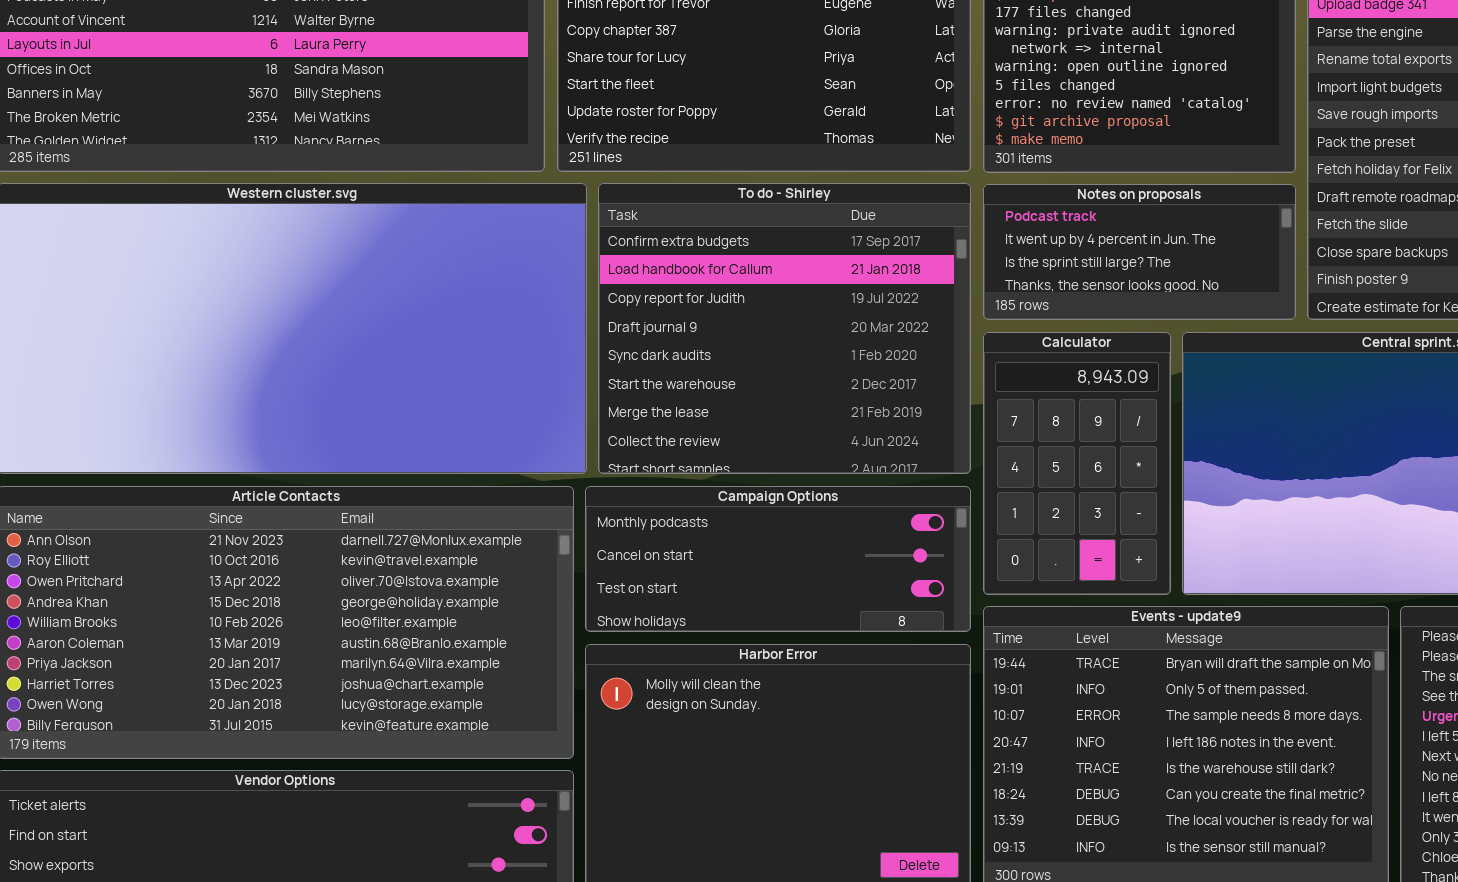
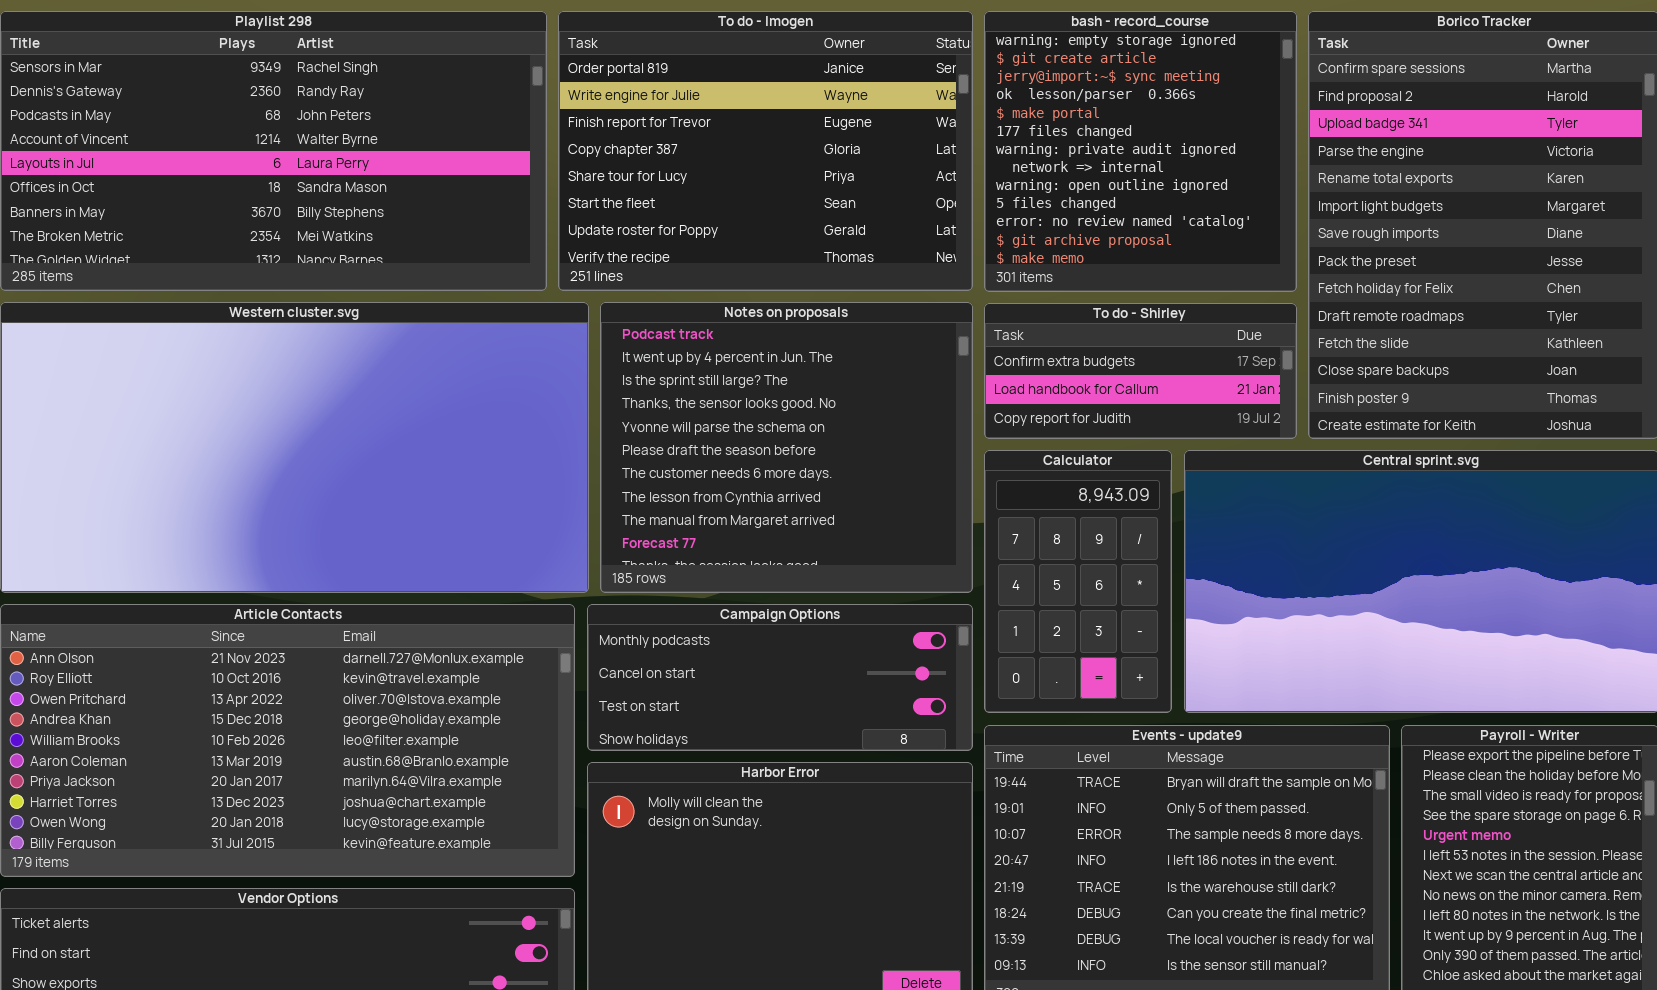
To do - Shirley: [598,183,971,474] -> [984,303,1297,439], moved, resized
Notes on proposals: [983,184,1296,320] -> [600,302,973,593], moved, resized

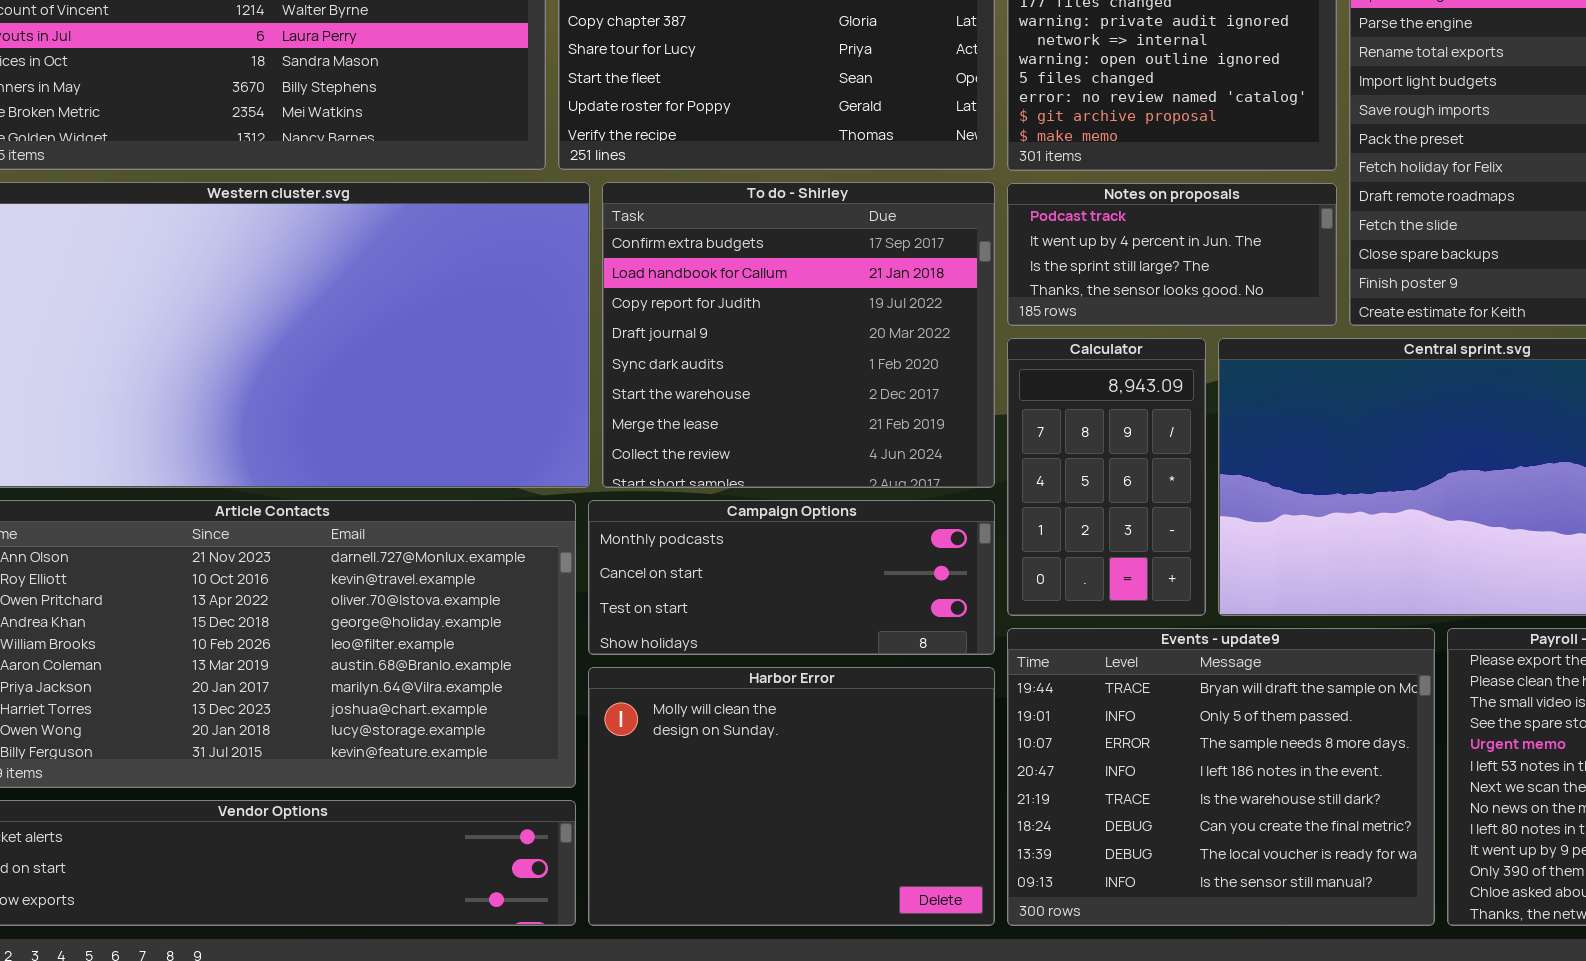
Notes on proposals: [600,302,973,593] -> [1007,183,1337,326], moved, resized
To do - Shirley: [984,303,1297,439] -> [602,182,995,488], moved, resized

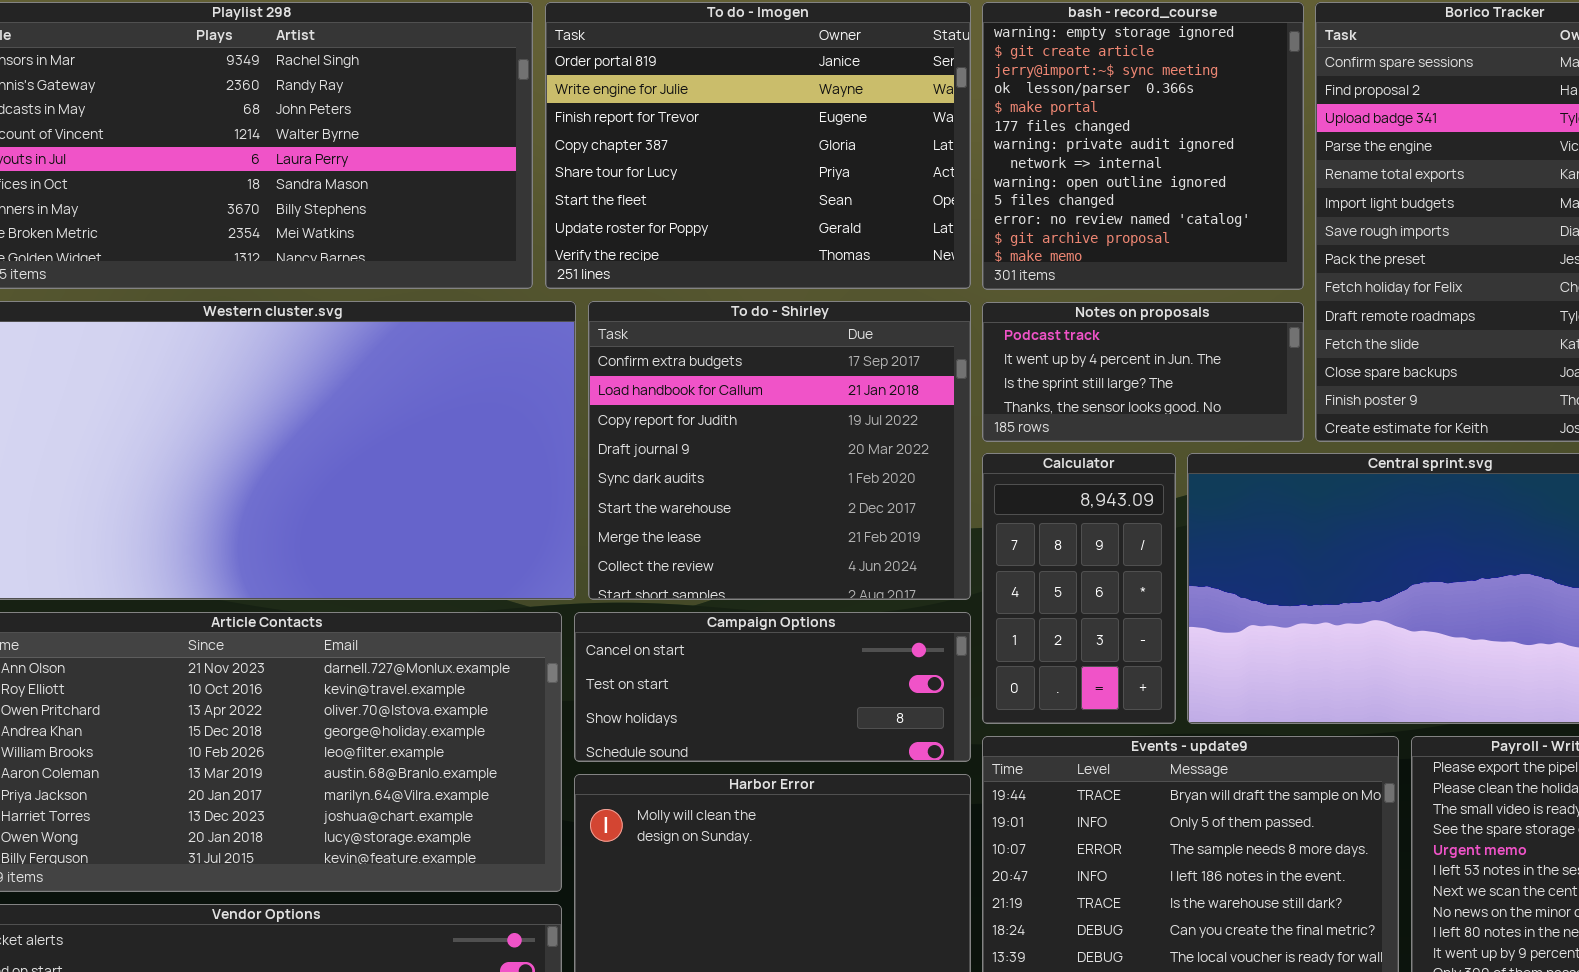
Campaign Options: [588,500,995,655] -> [574,612,971,762], scrolled down 1 row

